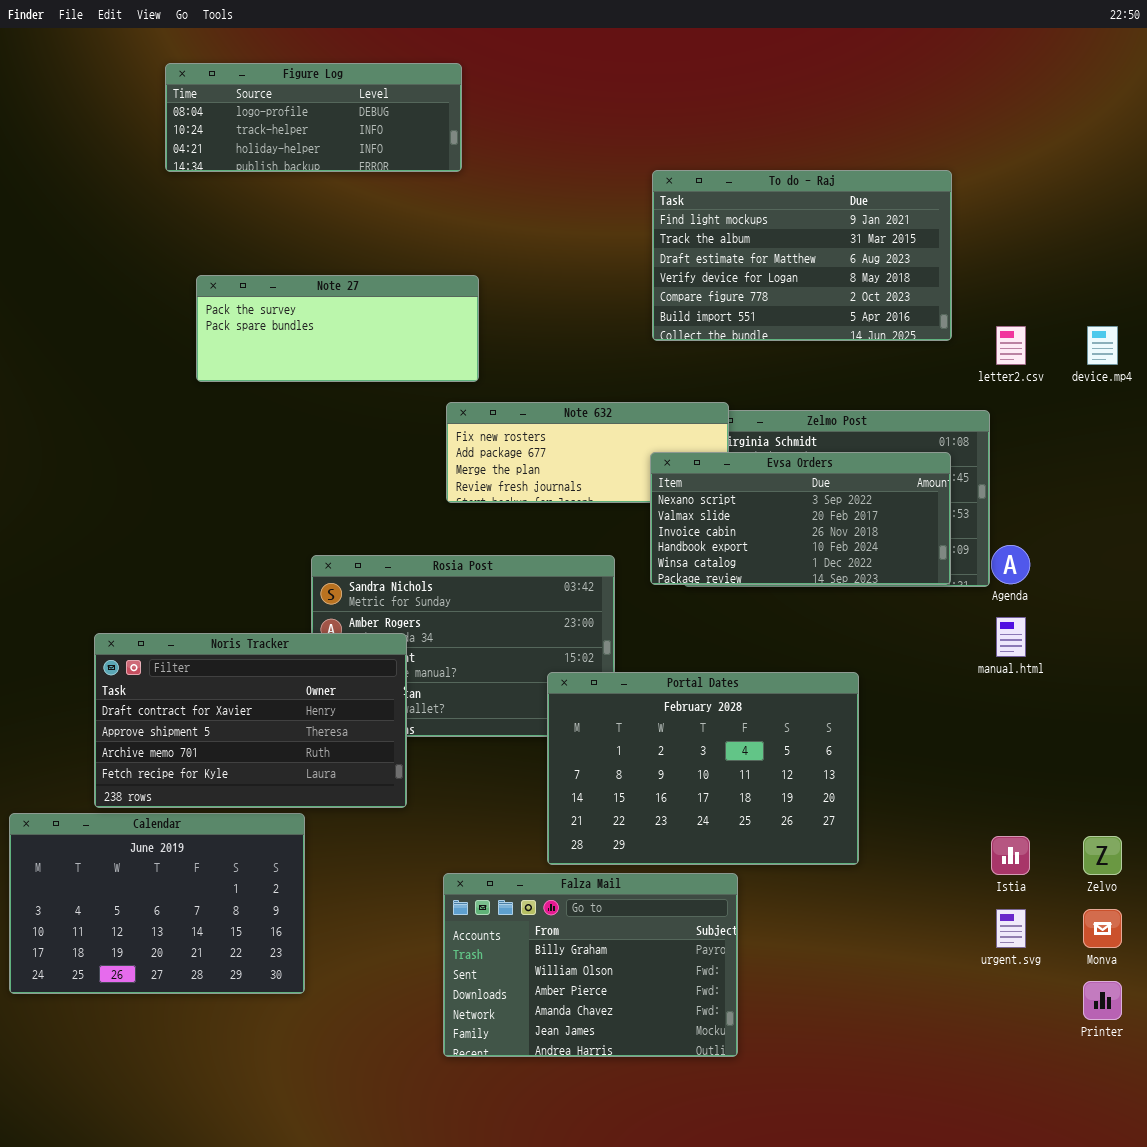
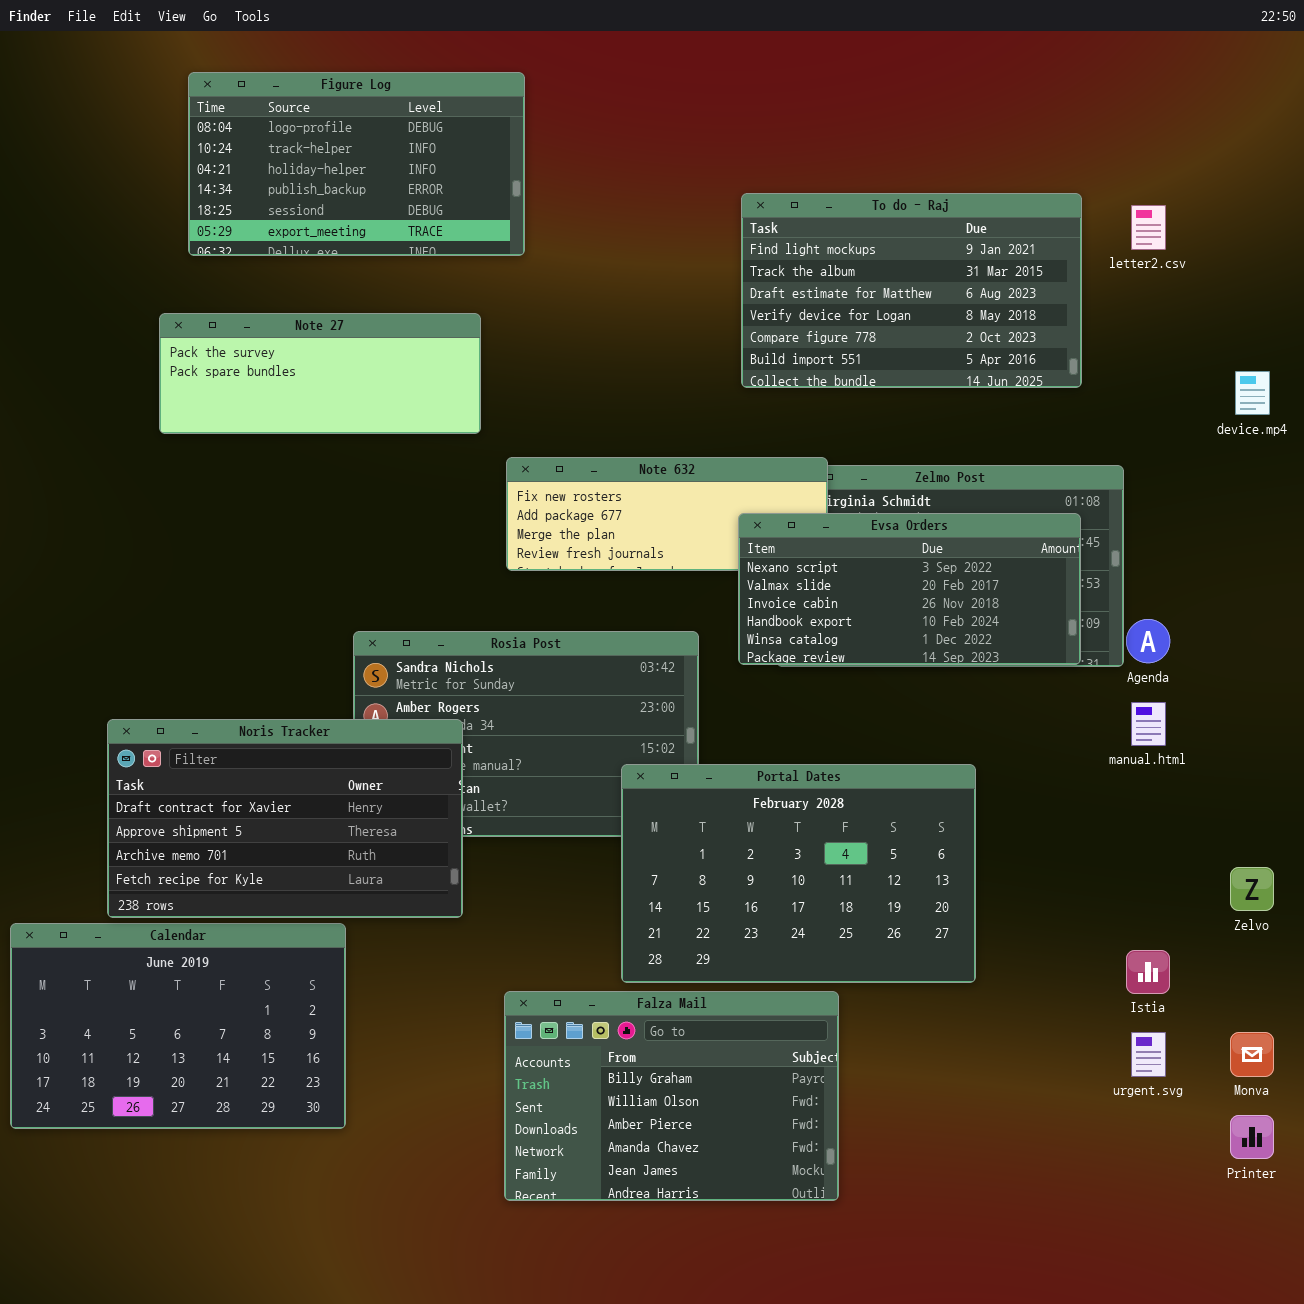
Figure Log: [165,63,462,172] -> [188,72,525,256], resized
Note 27: [196,275,479,382] -> [159,313,481,434], moved
letter2.csv: [996,326,1026,365] -> [1131,205,1166,250], moved
Zelvo: [1083,836,1122,875] -> [1230,867,1274,911], moved

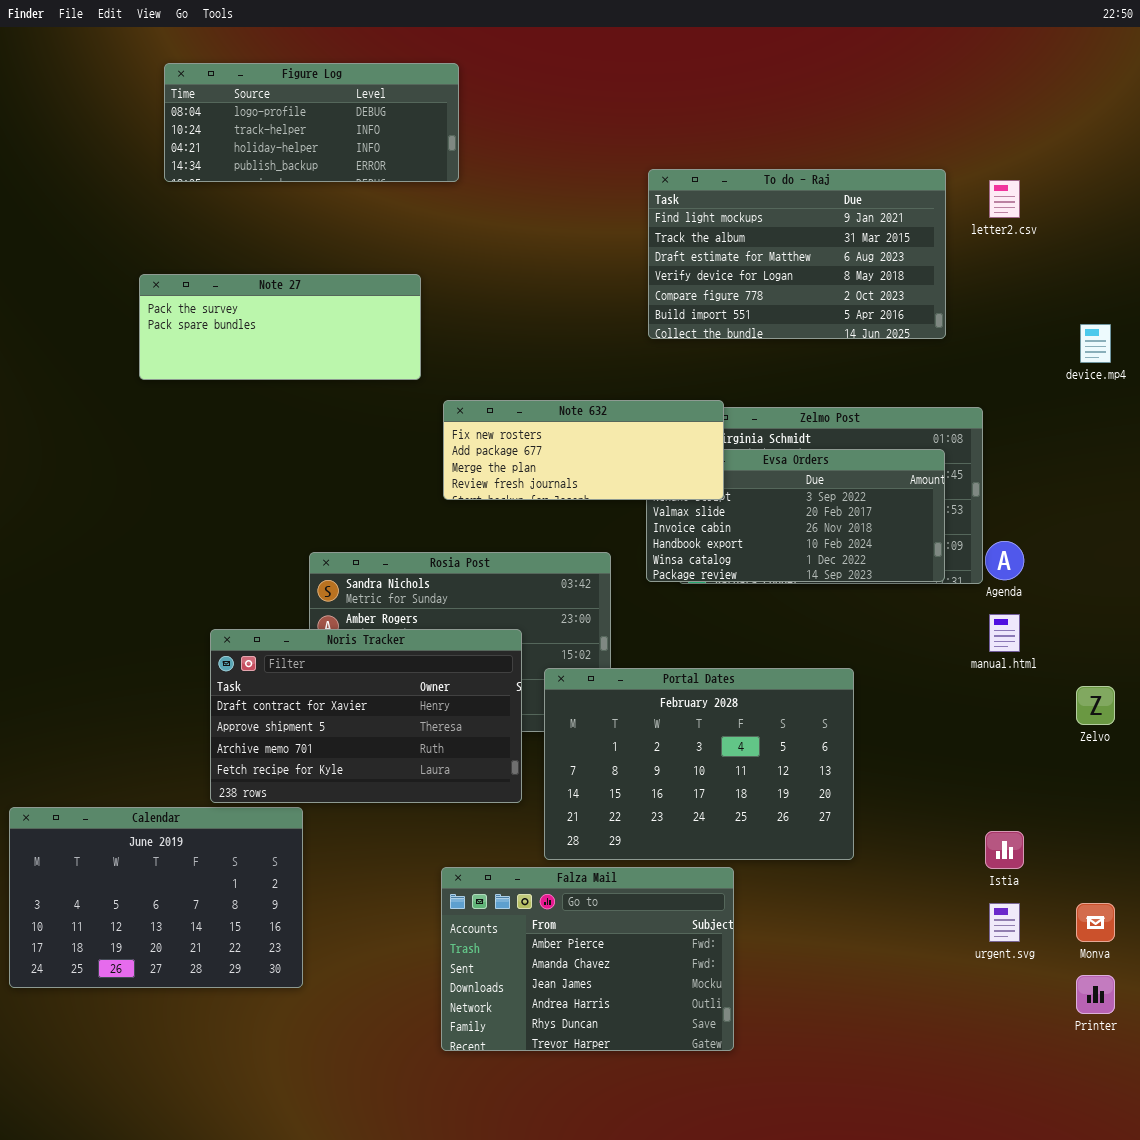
Figure Log: [188,72,525,256] -> [164,63,459,182], resized
Note 632: [506,457,828,571] -> [443,400,724,500], raised
Noris Tracker: [107,719,463,918] -> [210,629,522,803], moved
Zelvo: [1230,867,1274,911] -> [1076,686,1115,725], moved
Falza Mail: [504,991,839,1201] -> [441,867,734,1051], scrolled down 2 rows

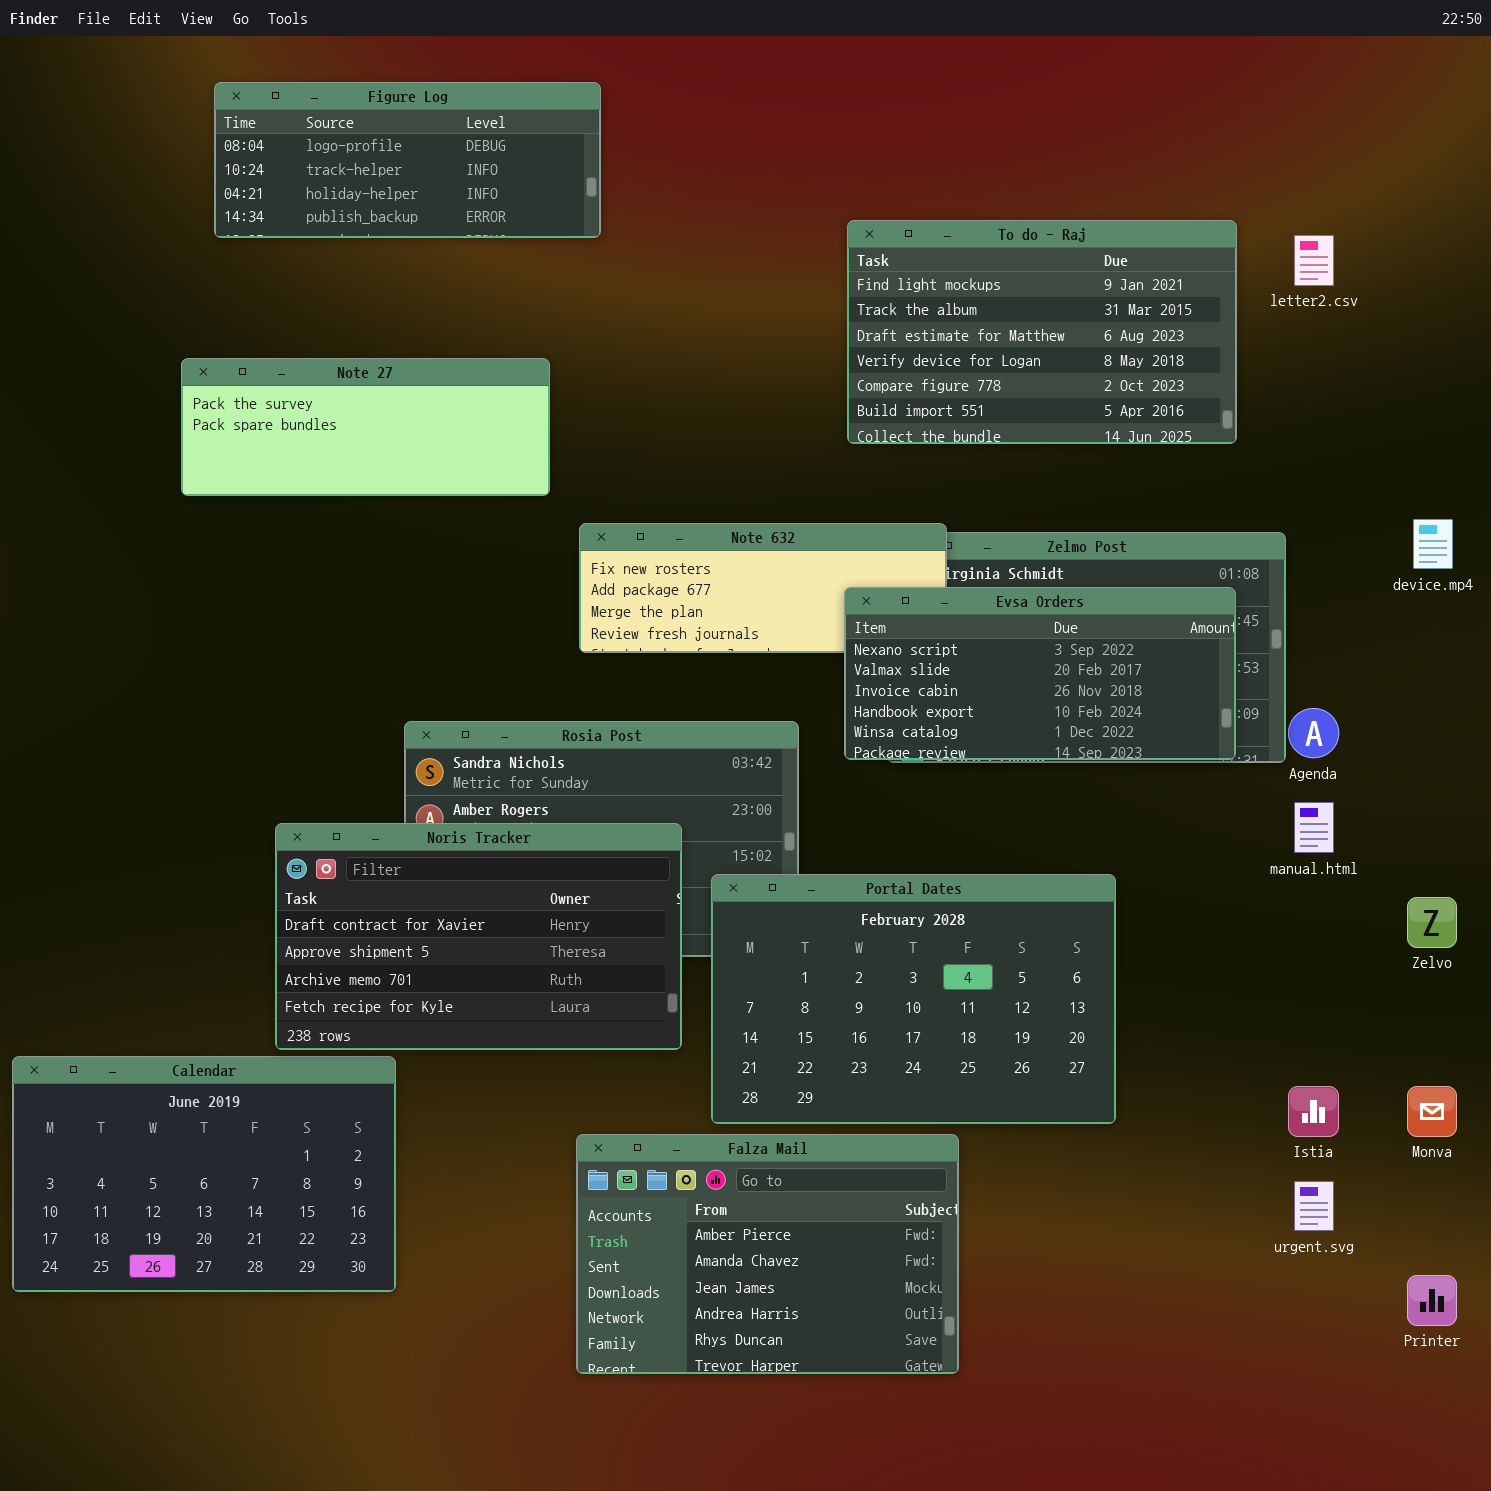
device.mp4: [1080,324,1111,363] -> [1413,519,1453,569], moved
Evsa Orders: [646,449,945,582] -> [844,587,1236,760], raised
Monva: [1076,903,1115,942] -> [1407,1086,1457,1137], moved

